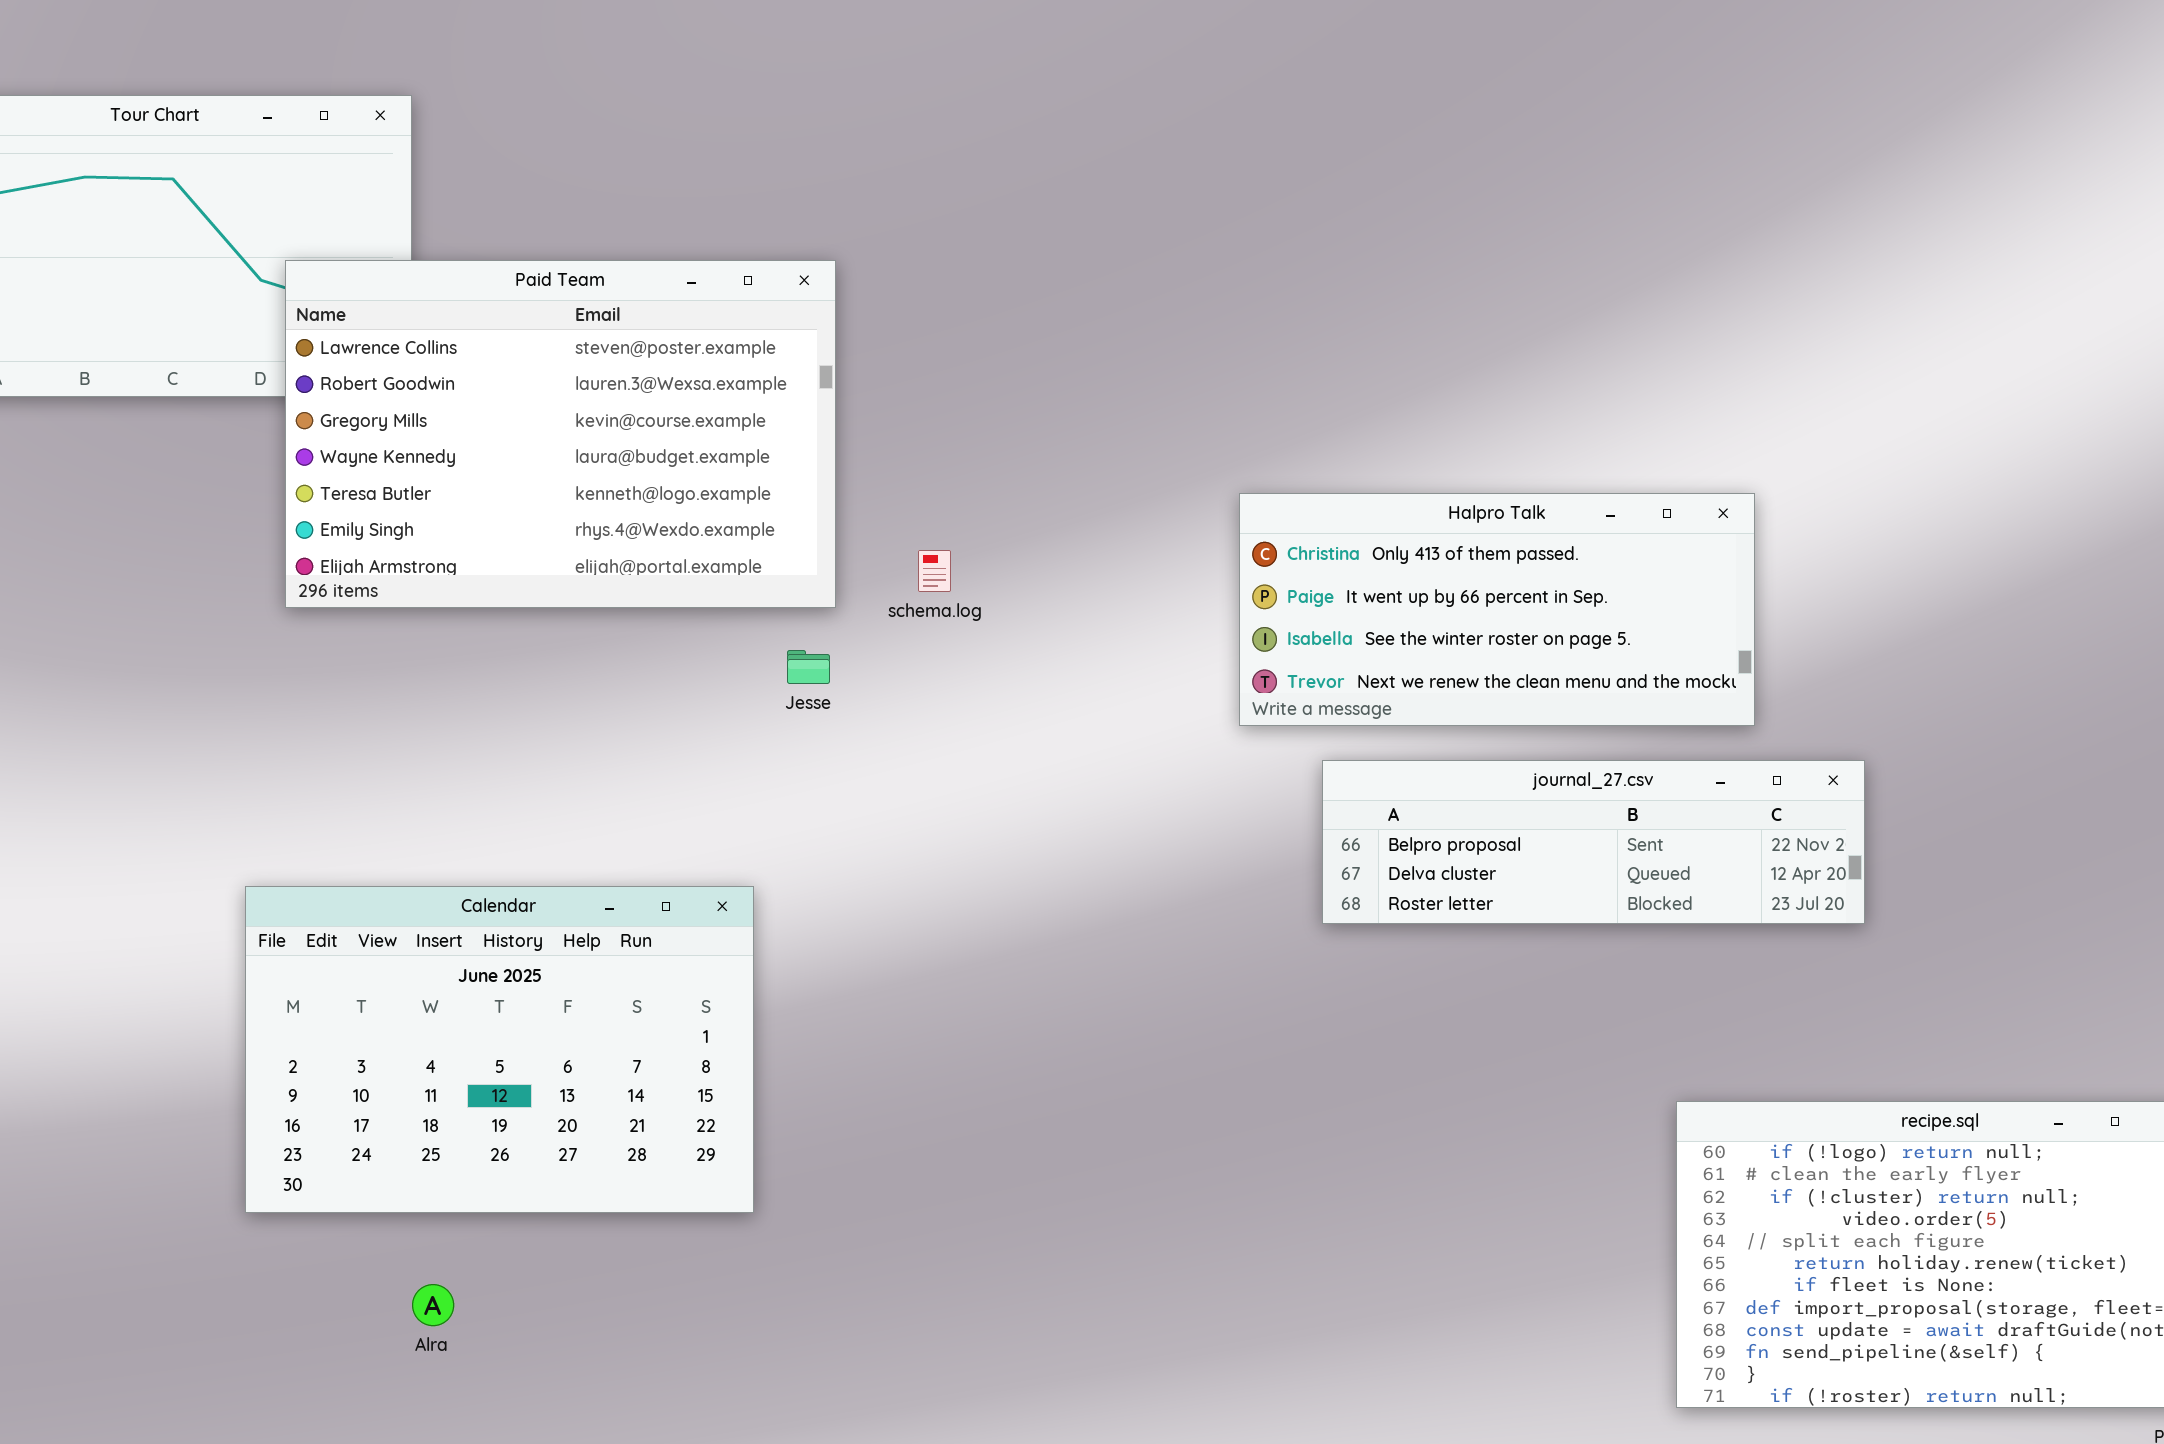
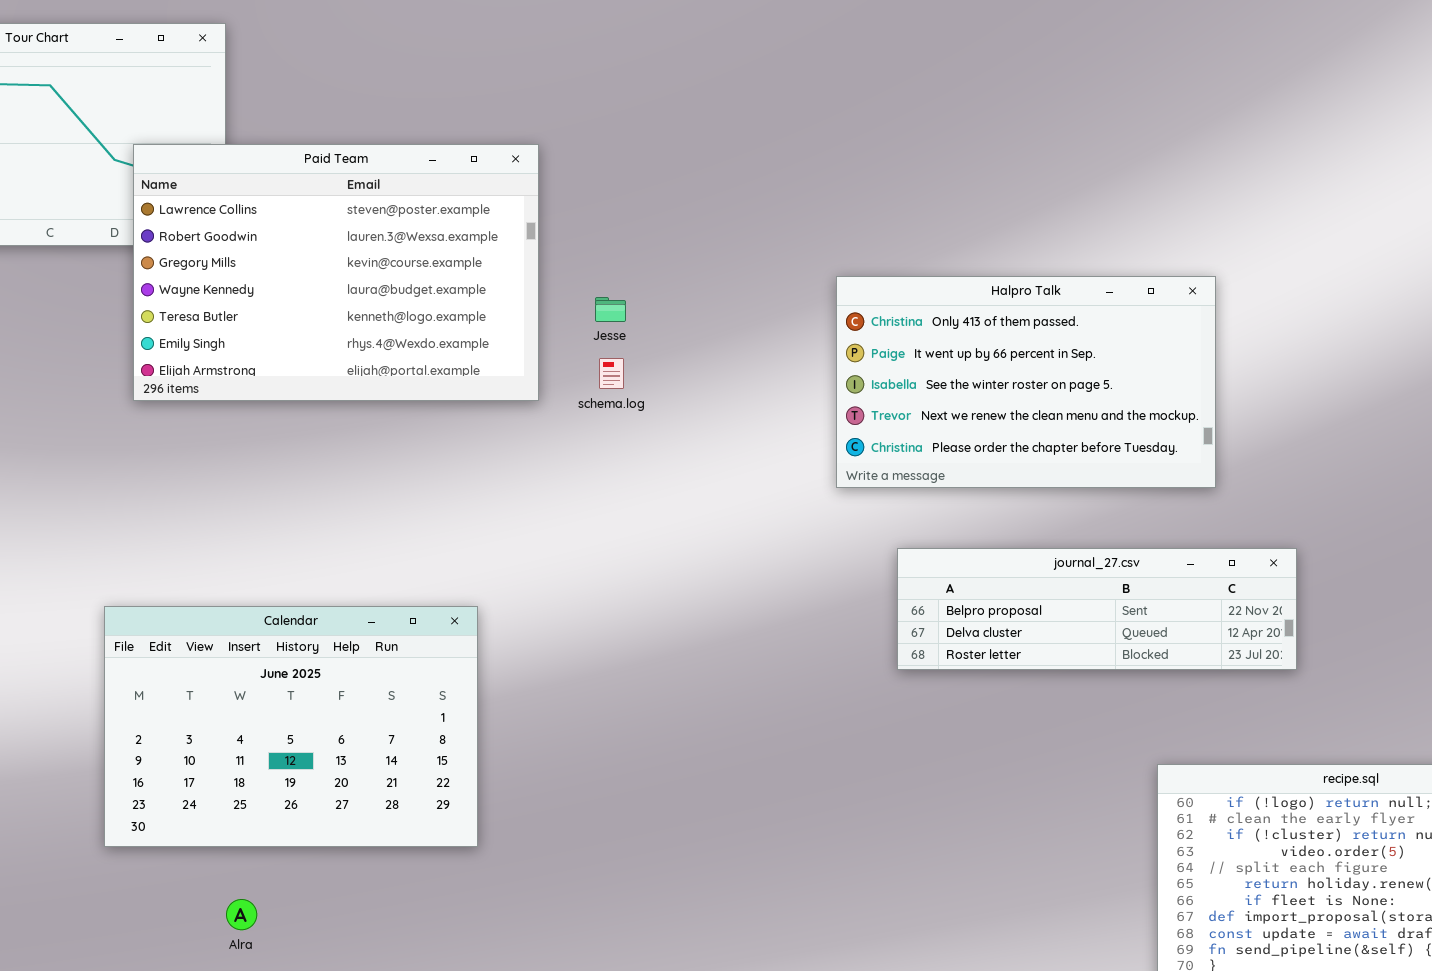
Halpro Talk: [1239,493,1755,726] -> [836,276,1216,488], resized
Jesse: [787,650,830,684] -> [595,297,626,322], moved
journal_27.csv: [1322,760,1865,924] -> [897,548,1297,670], moved

